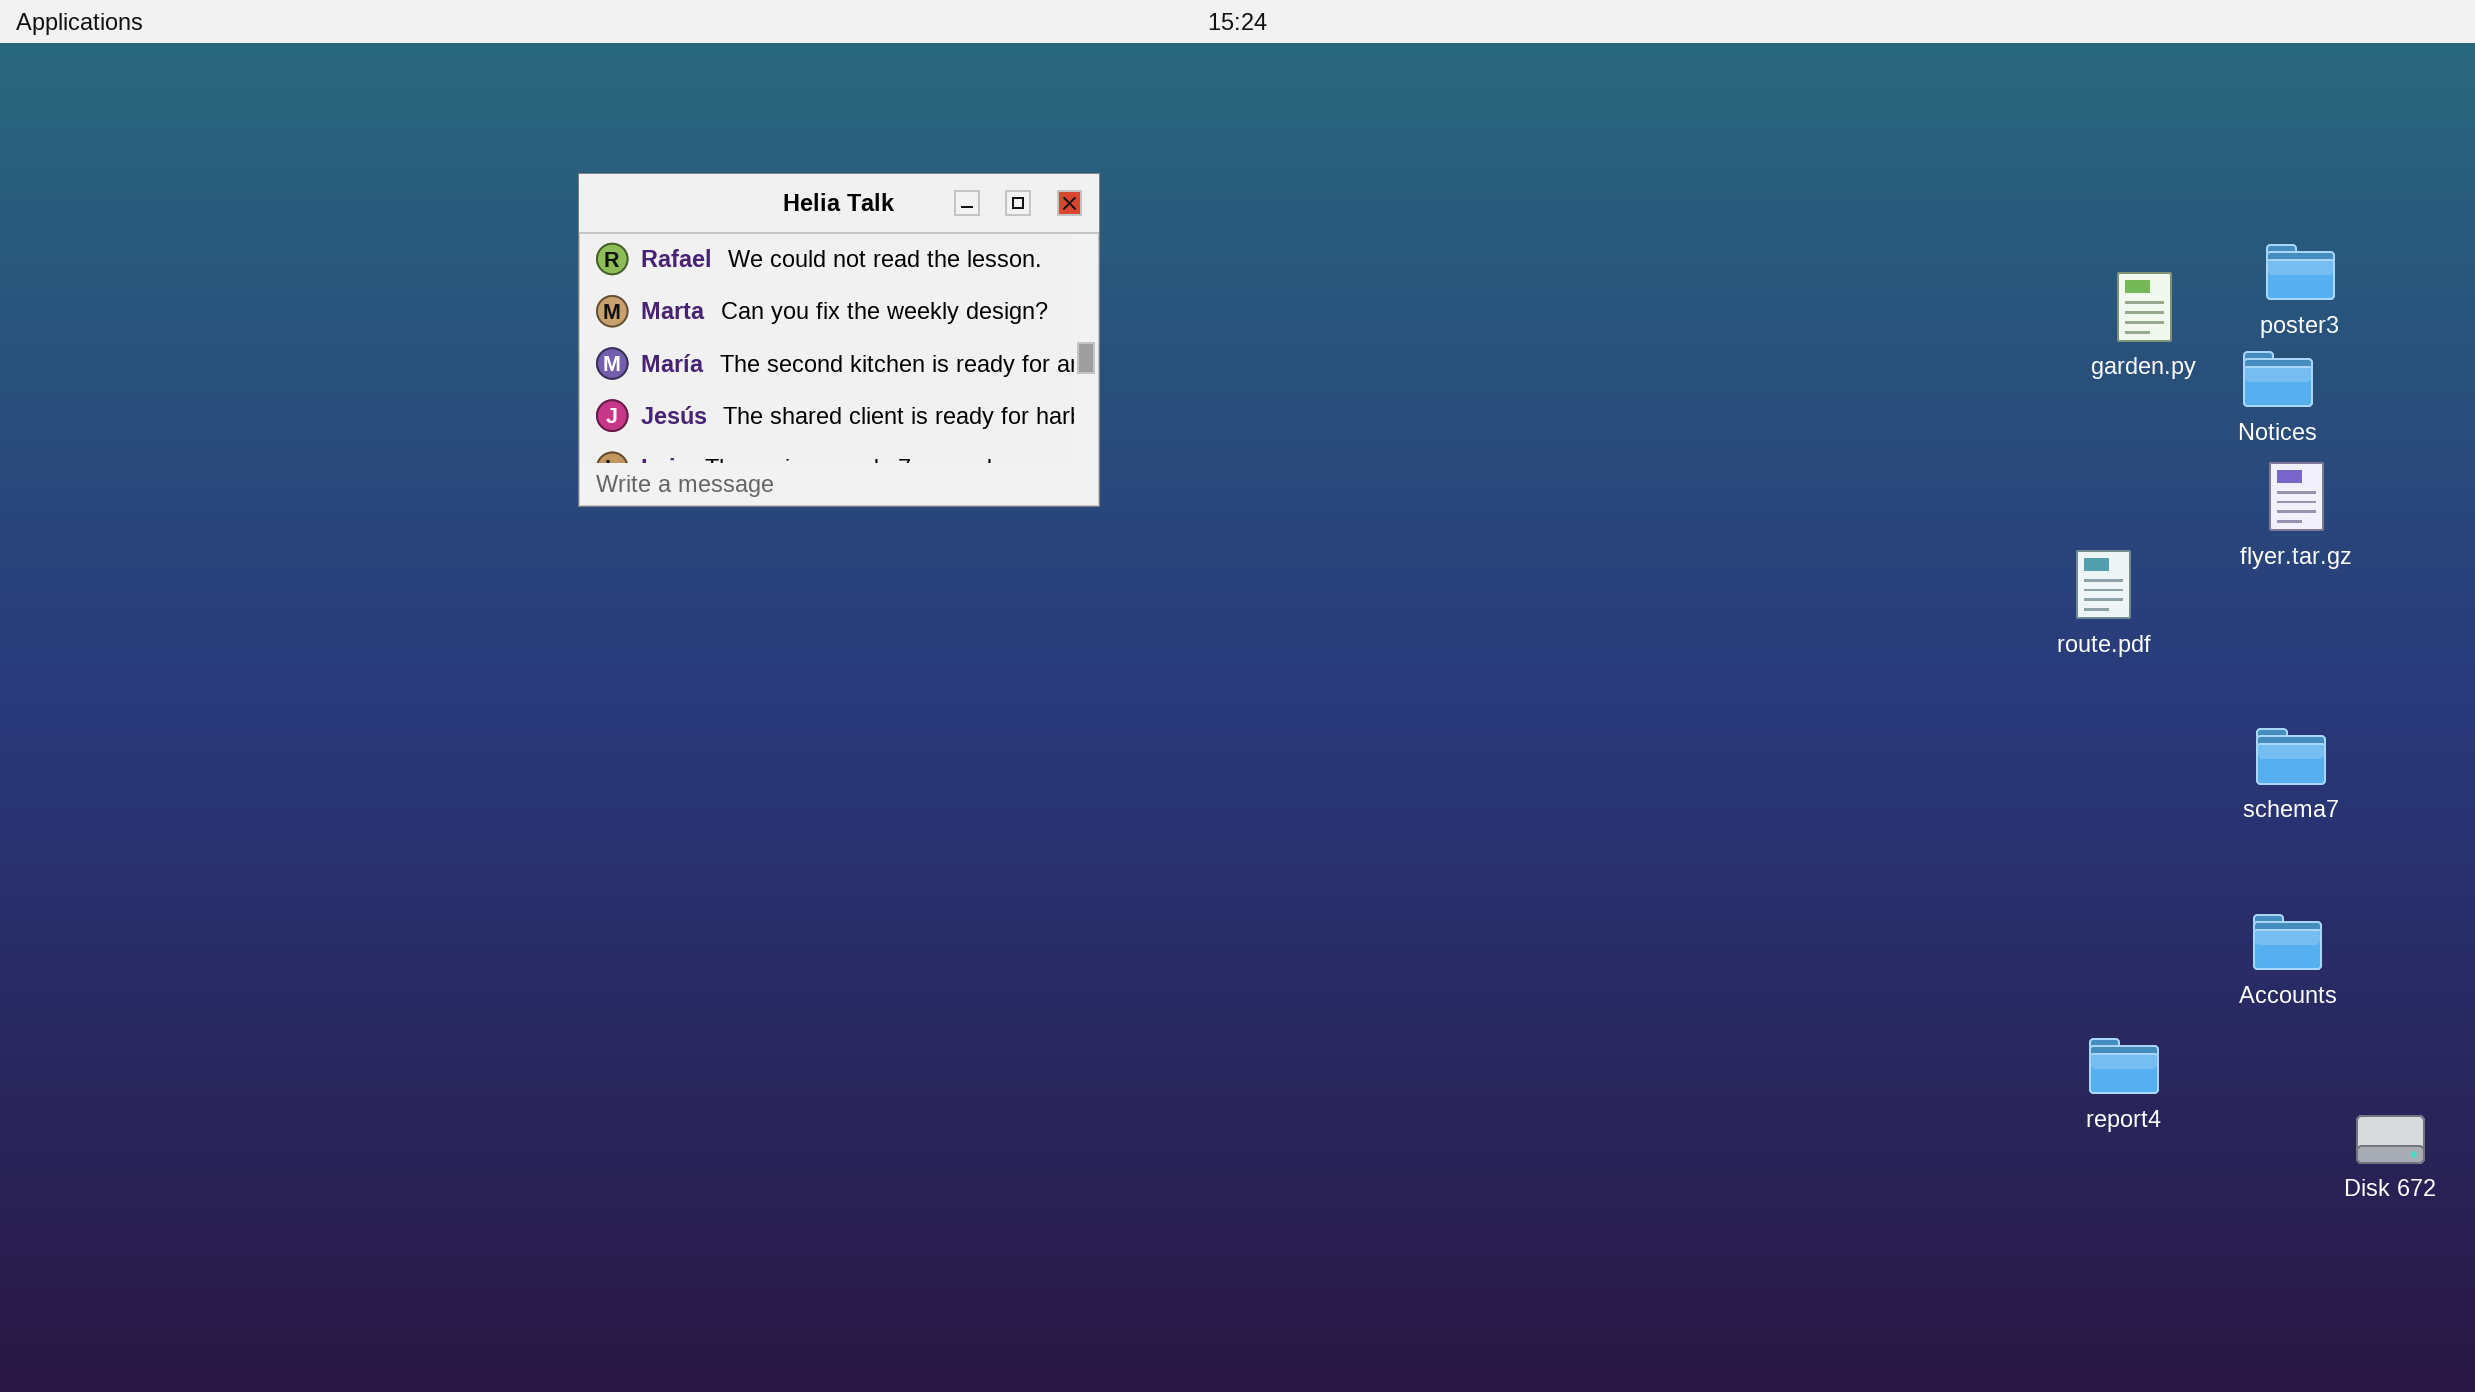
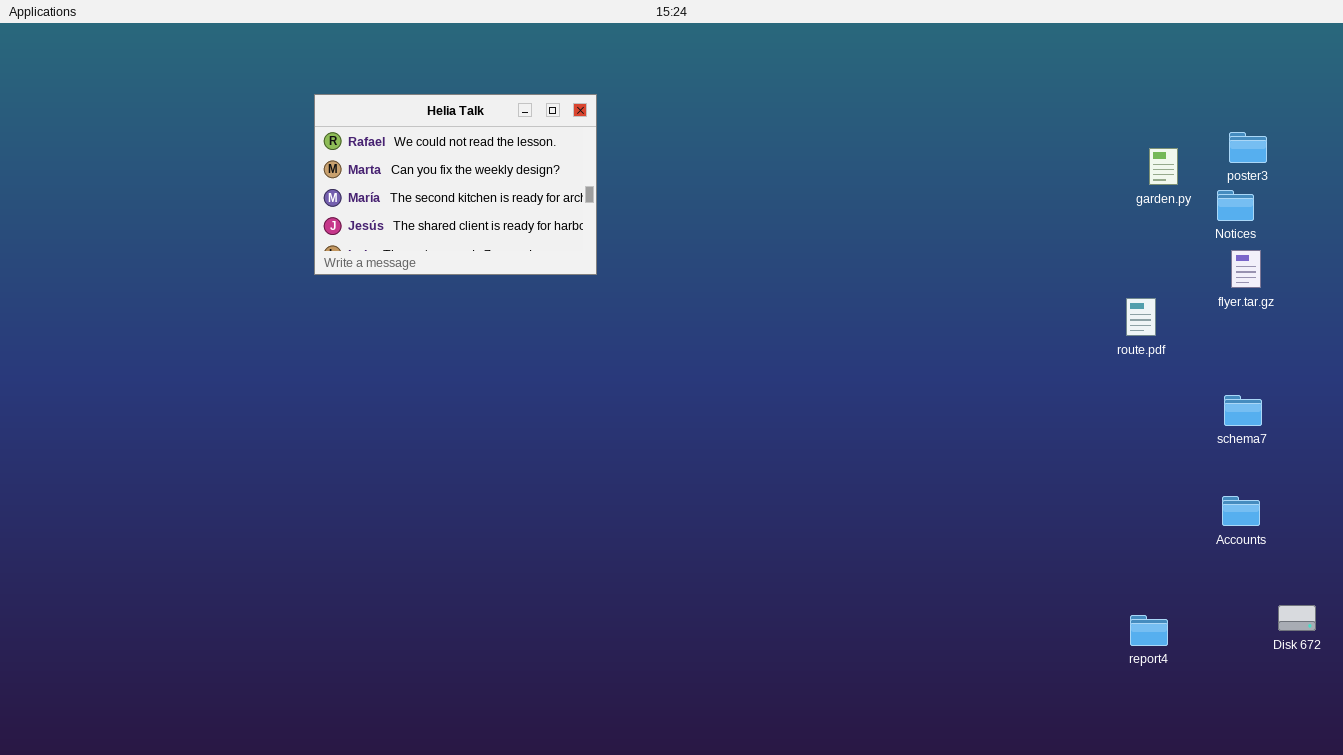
report4: [2089,1038,2159,1094] -> [1130,615,1168,646], moved

